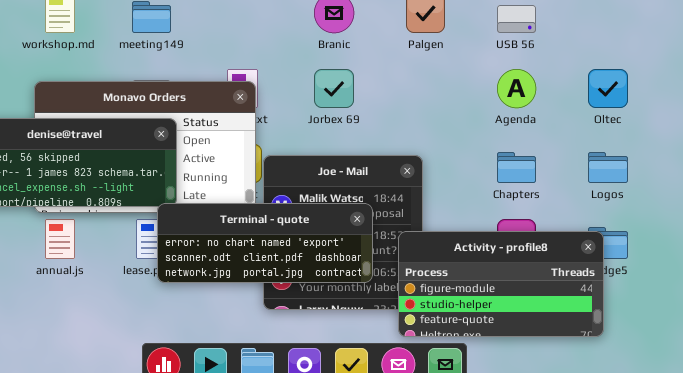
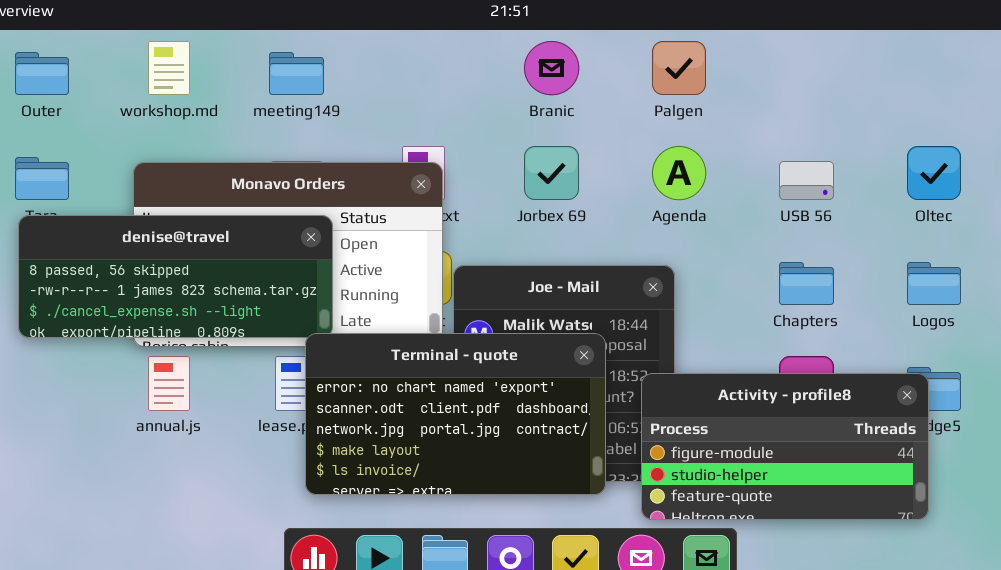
USB 56: [497,5,536,33] -> [779,161,834,200], moved
Agenda: [497,69,536,108] -> [652,146,706,200], moved
Terminal - quote: [157,203,373,283] -> [305,333,606,495], resized

